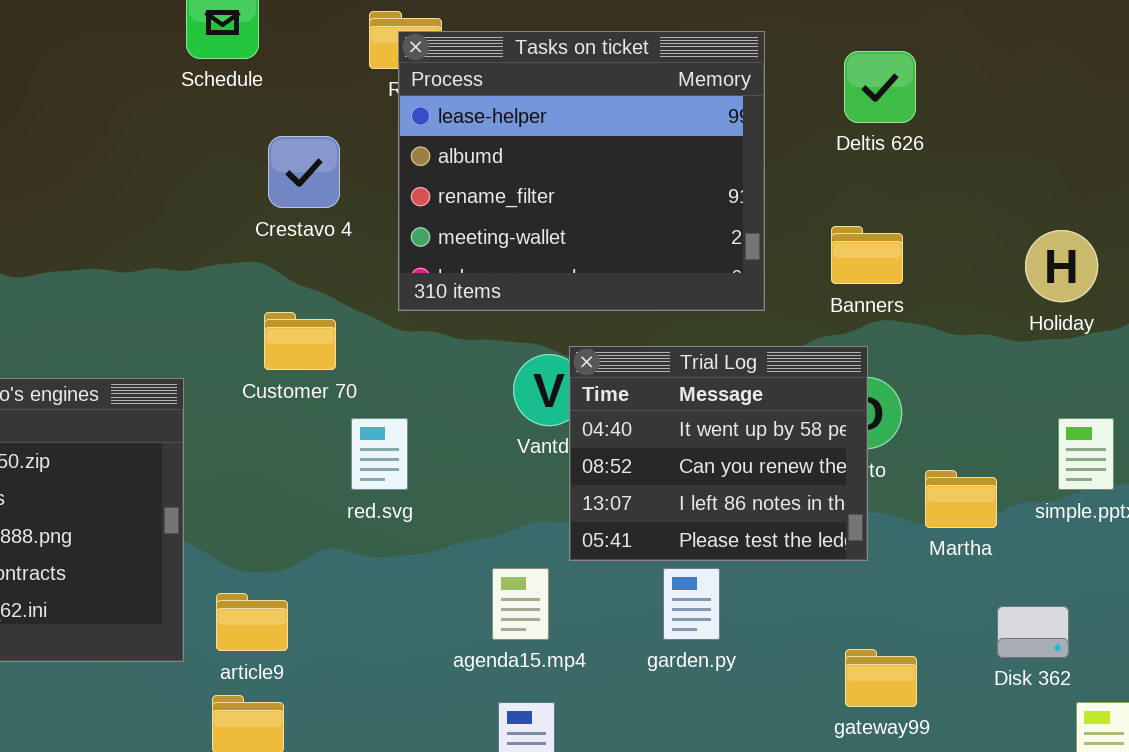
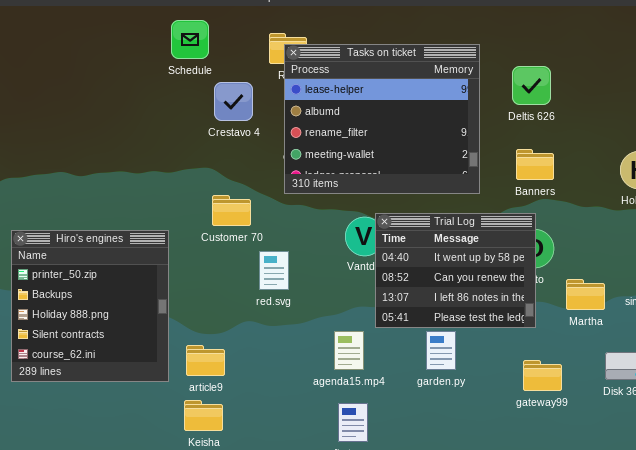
Deltis 626: [844,51,916,123] -> [512,66,551,105], moved
Crestavo 4: [268,136,340,208] -> [214,82,253,121], moved
gateway99: [845,649,917,707] -> [523,360,562,391], moved

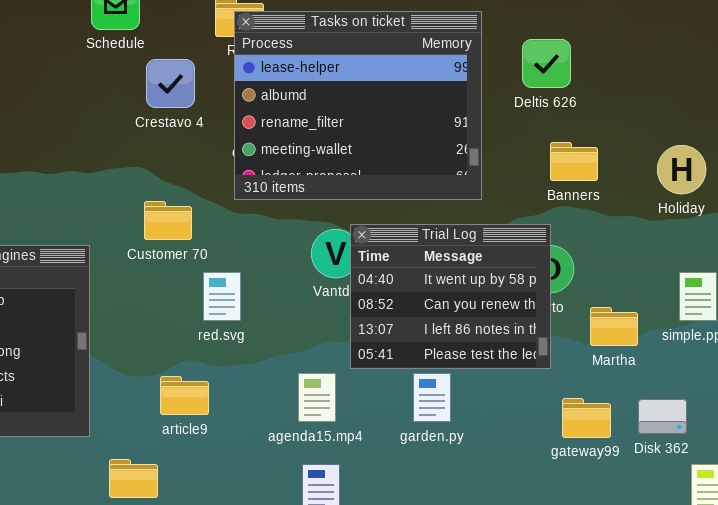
Banners: [516,149,554,180] -> [550,142,598,181], moved
article9: [186,345,225,376] -> [160,376,209,415], moved
gateway99: [523,360,562,391] -> [562,398,611,438], moved

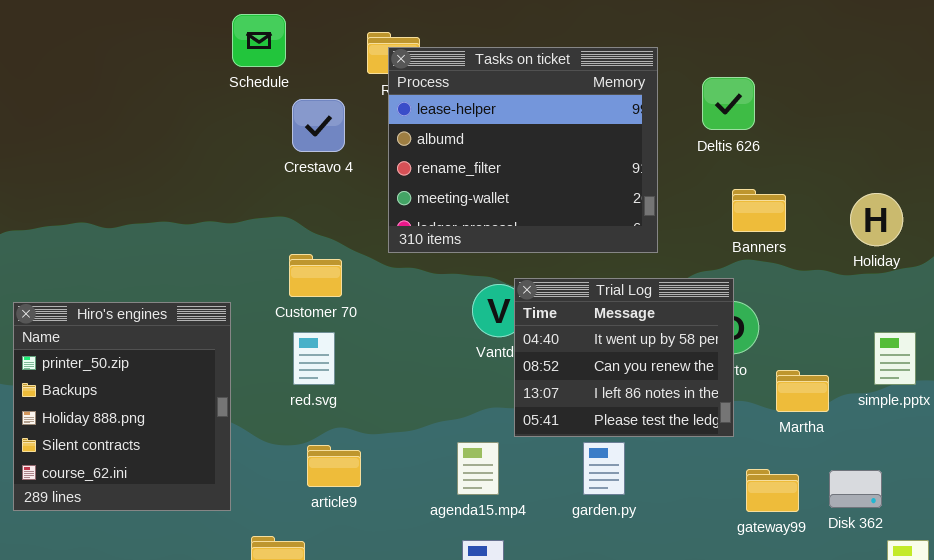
red.svg: [203,272,241,321] -> [293,332,335,385], moved

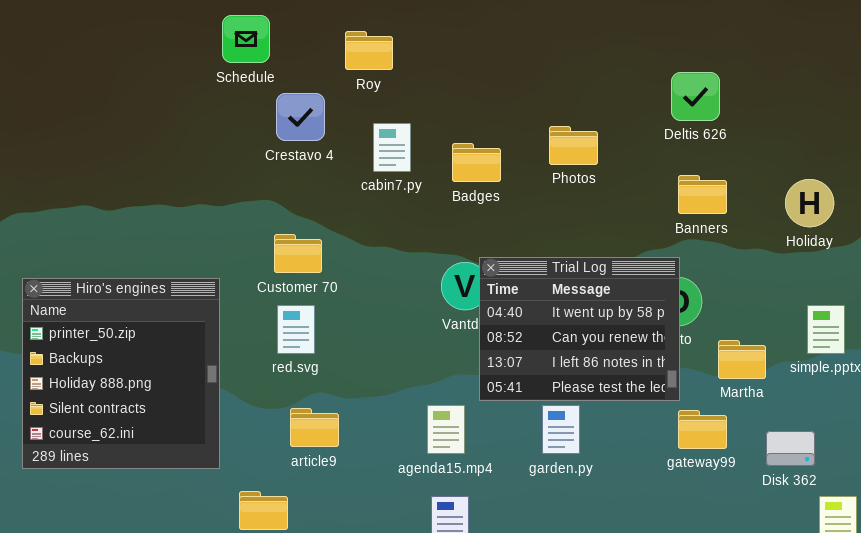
Tasks on ticket: [388,47,658,253] -> none, closed
Deltis 626: [702,77,755,130] -> [671,72,720,121], moved
gateway99: [746,469,799,512] -> [678,410,727,449], moved

